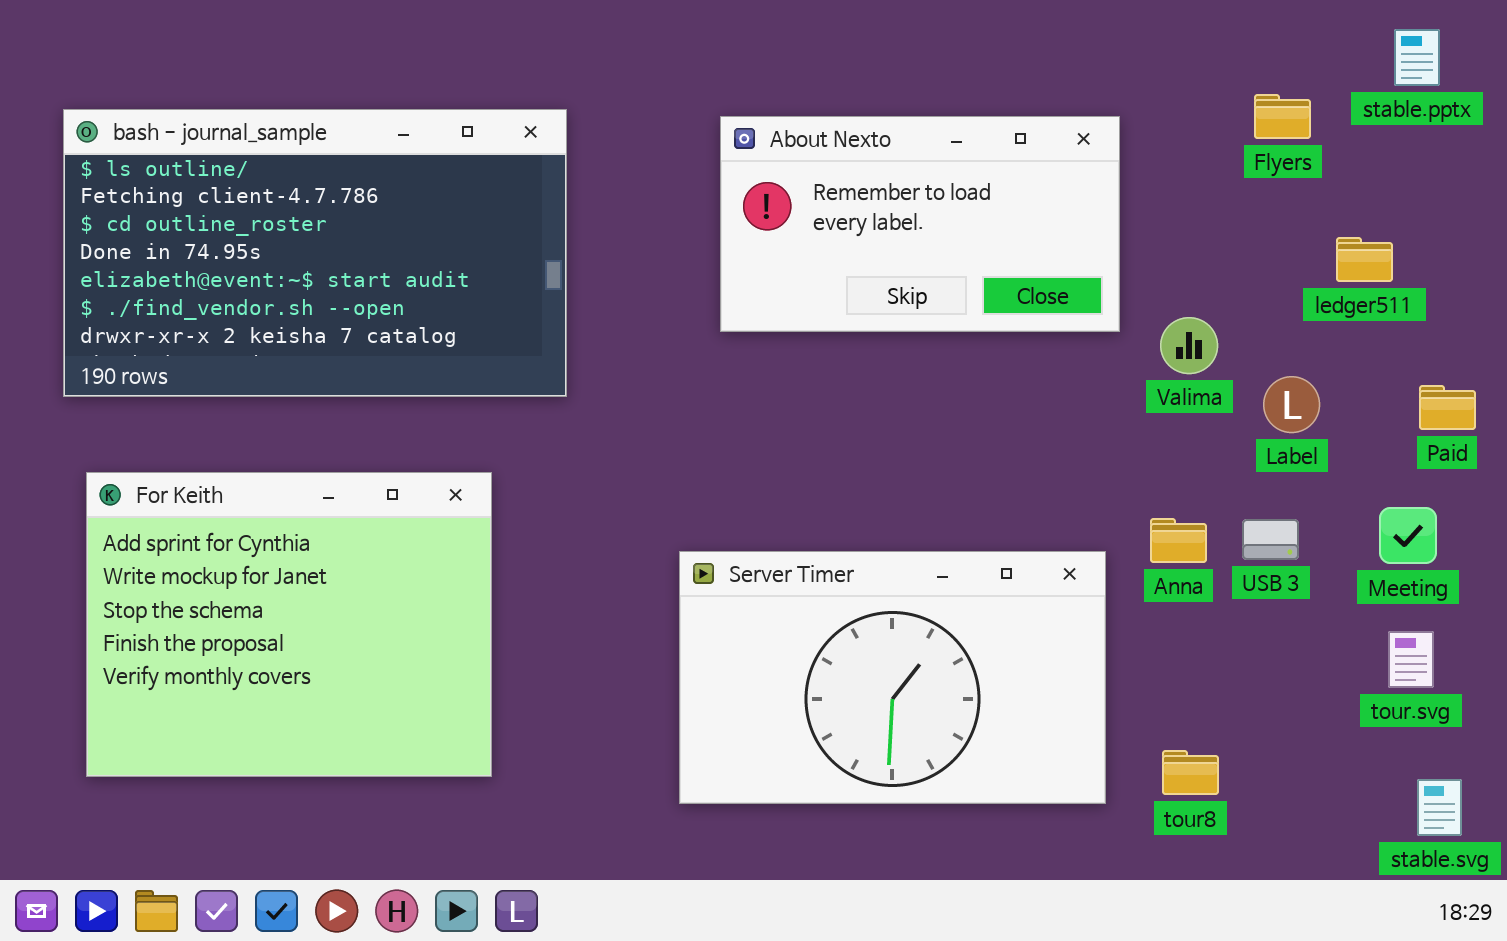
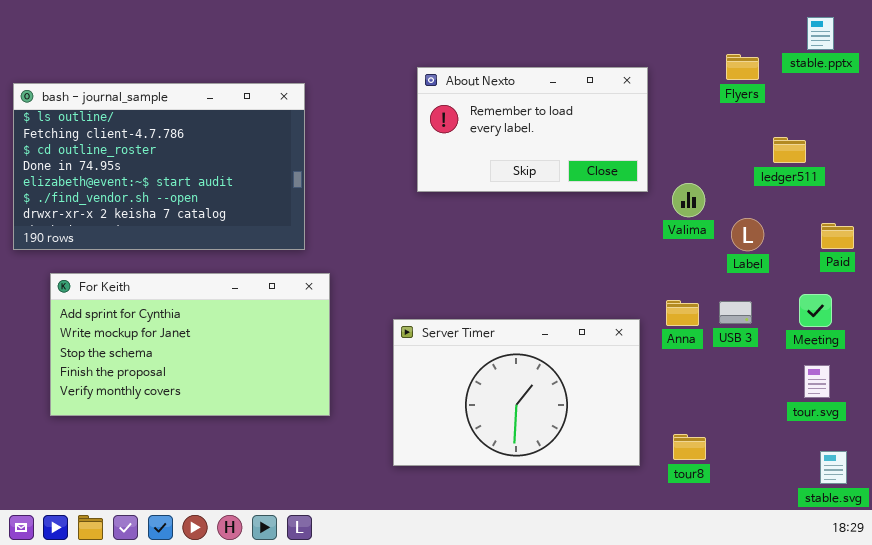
bash - journal_sample: [63,109,567,397] -> [13,83,305,250], moved
For Keith: [86,472,492,777] -> [50,273,330,416], resized

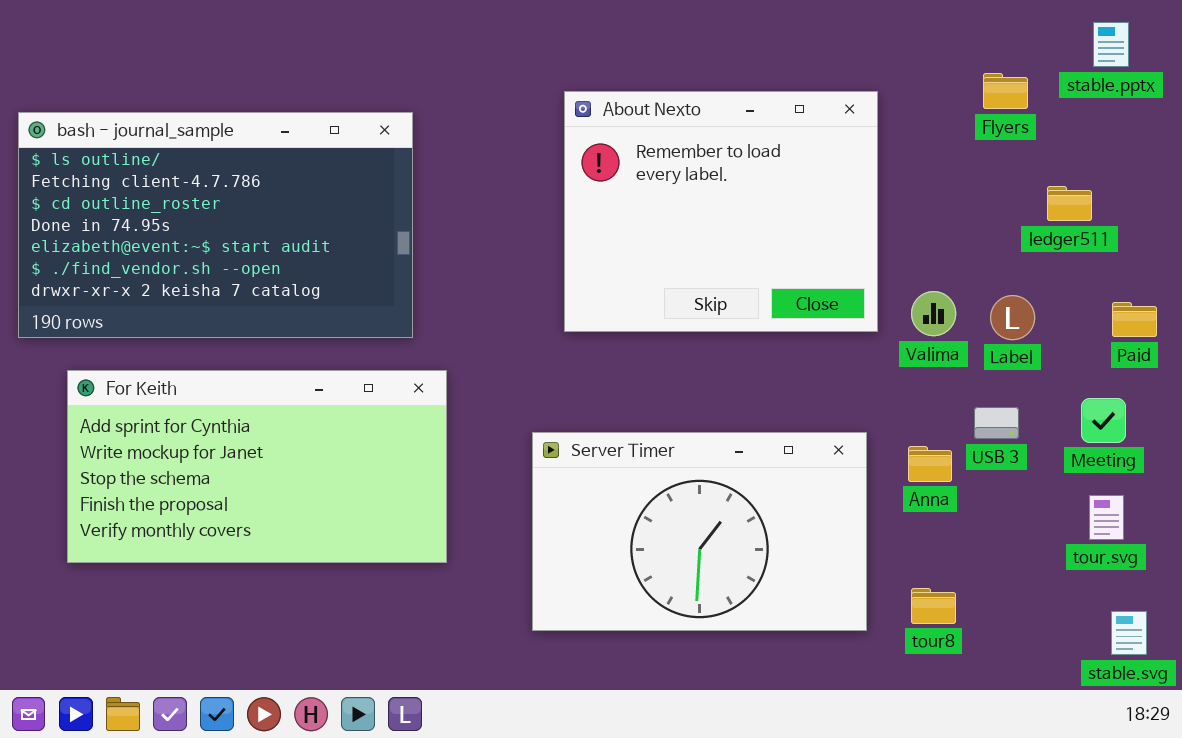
About Nexto: [417,67,648,192] -> [564,91,878,332], resized
Valima: [672,183,705,217] -> [911,291,956,336], moved
Anna: [666,300,699,326] -> [908,446,952,482], moved

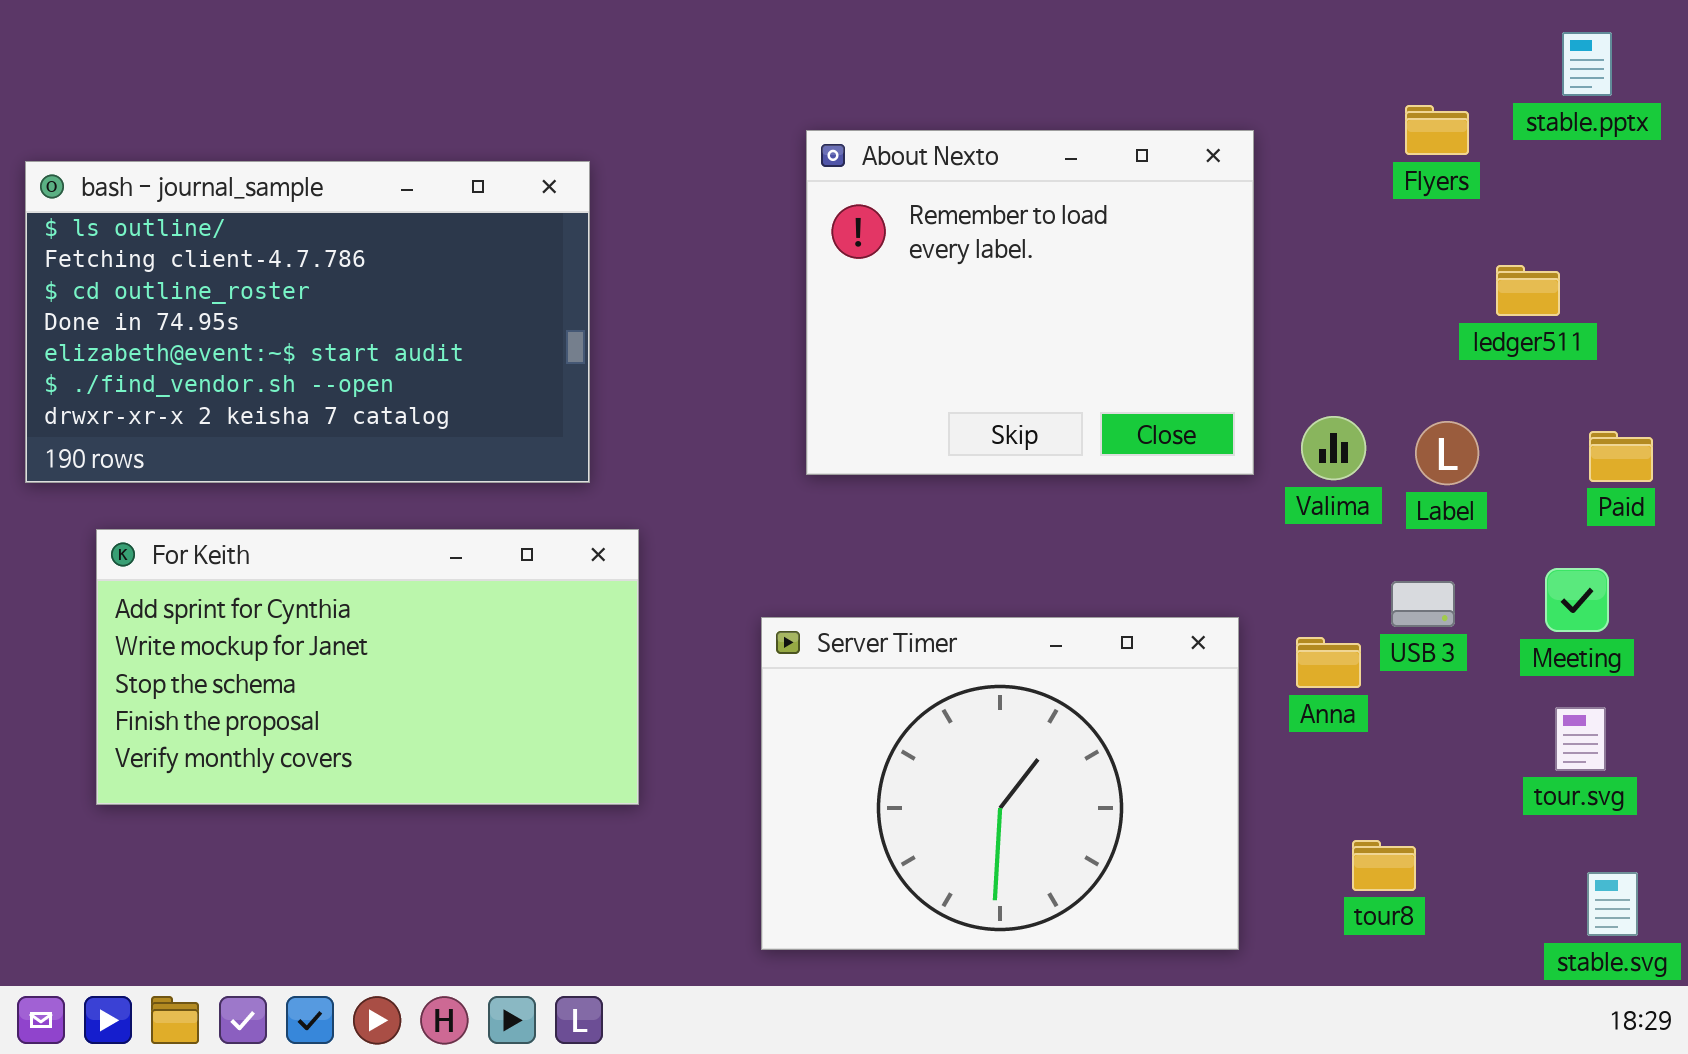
Server Timer: [532,432,867,631] -> [761,617,1239,950], resized
tour8: [911,588,956,624] -> [1352,840,1416,891], moved

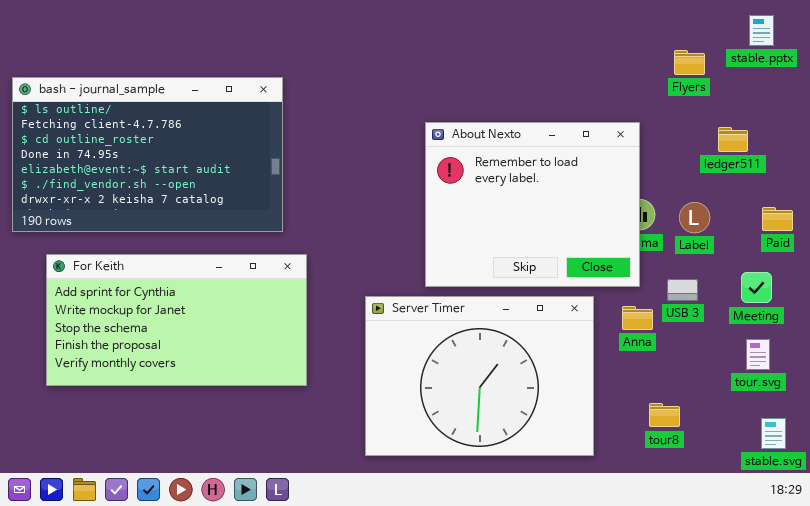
About Nexto: [806,130,1254,475] -> [425,122,640,287], moved

